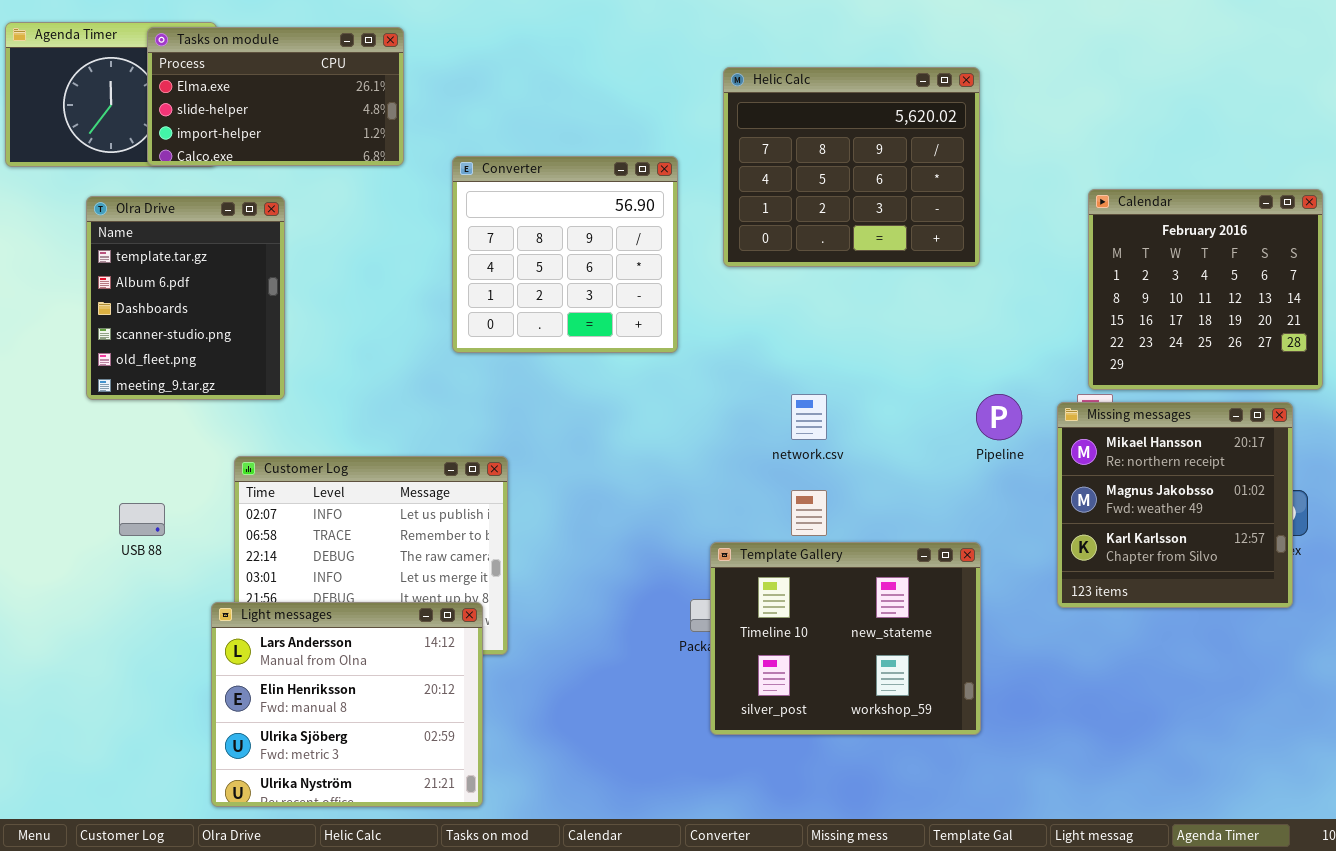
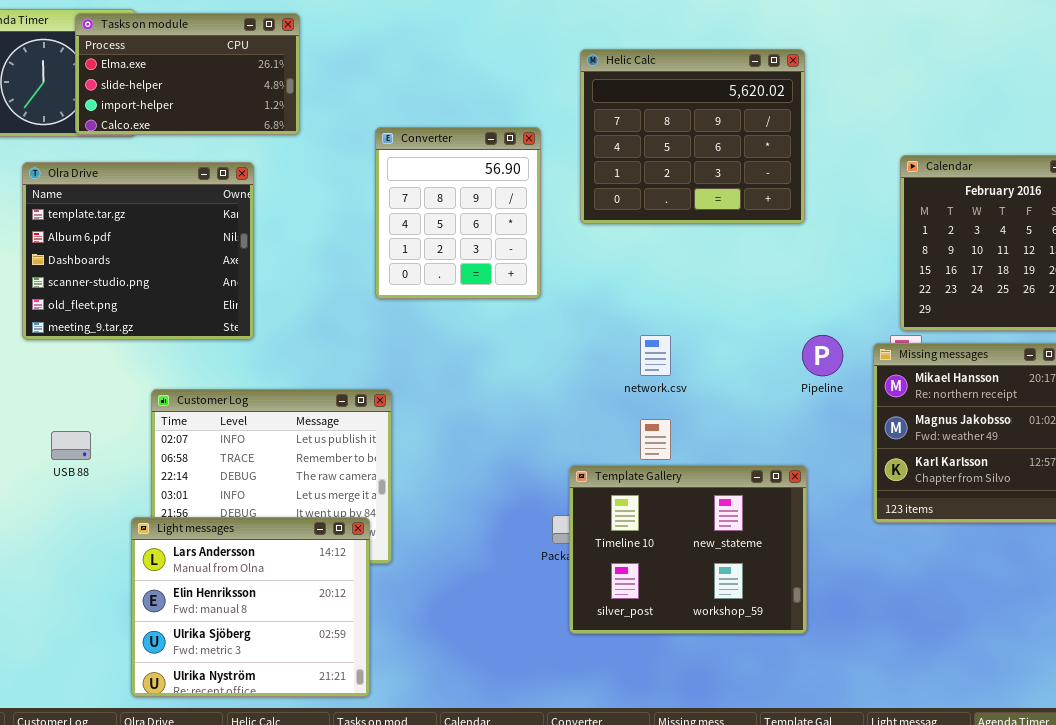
Converter: [452,156,678,353] -> [375,127,541,299], resized
Olra Drive: [86,196,285,400] -> [22,162,254,340], resized

